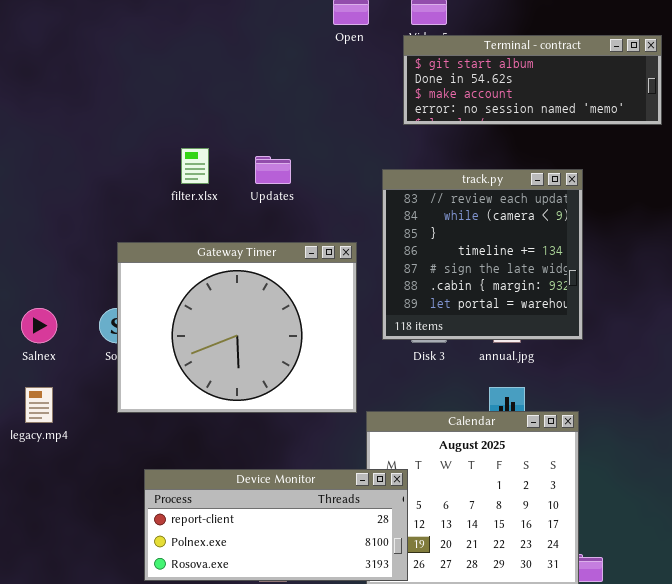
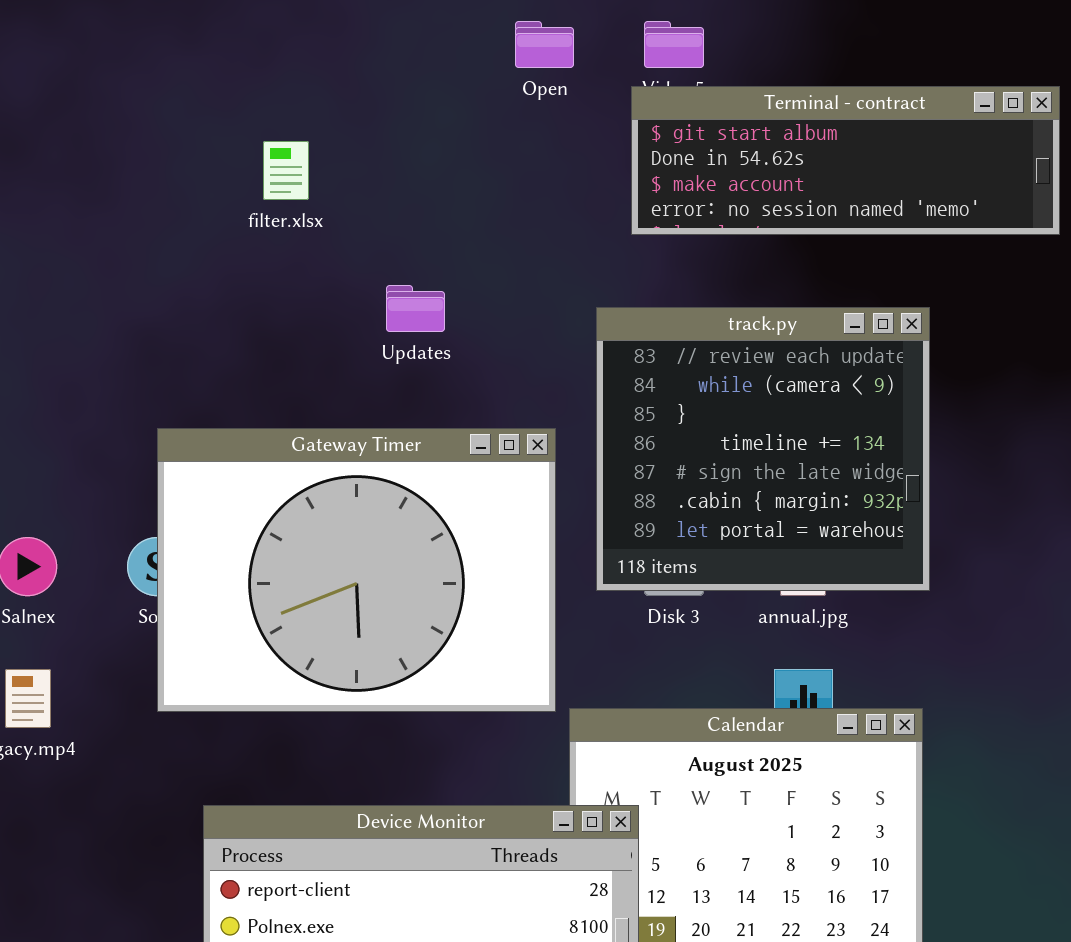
filter.xlsx: [181,148,209,184] -> [263,141,309,200], moved

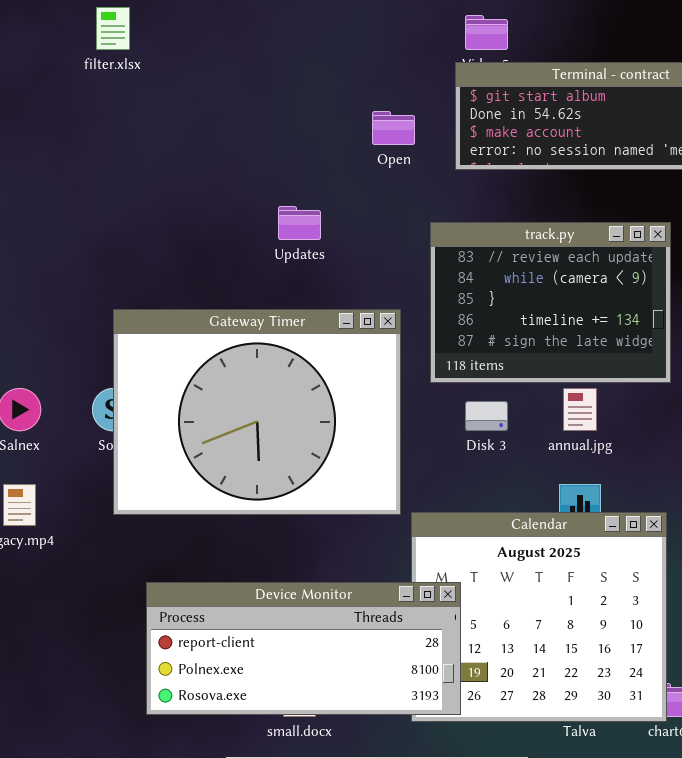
Open: [515,21,574,68] -> [372,111,415,145], moved
filter.xlsx: [263,141,309,200] -> [96,7,130,50], moved
track.py: [596,307,930,591] -> [430,222,671,383], resized

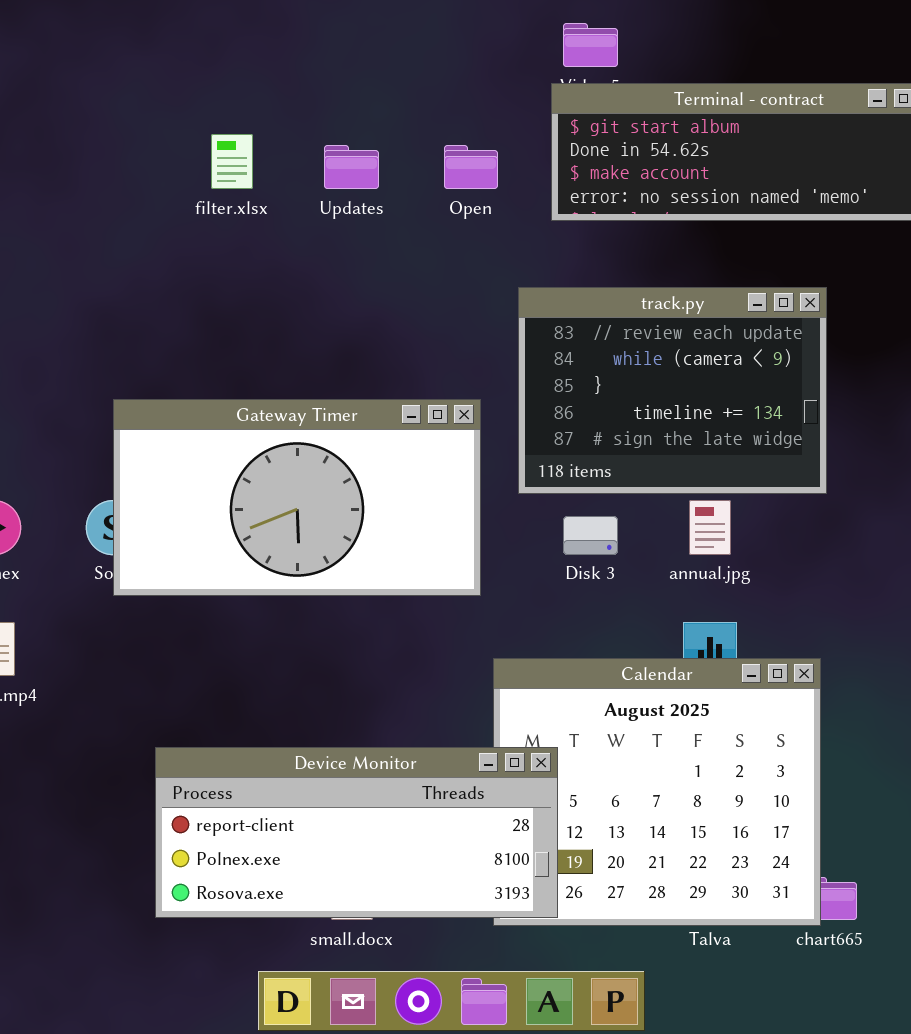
filter.xlsx: [96,7,130,50] -> [211,134,253,189], moved
Updates: [278,206,321,240] -> [324,145,379,189], moved
Gateway Timer: [113,309,401,515] -> [113,399,481,596], resized

